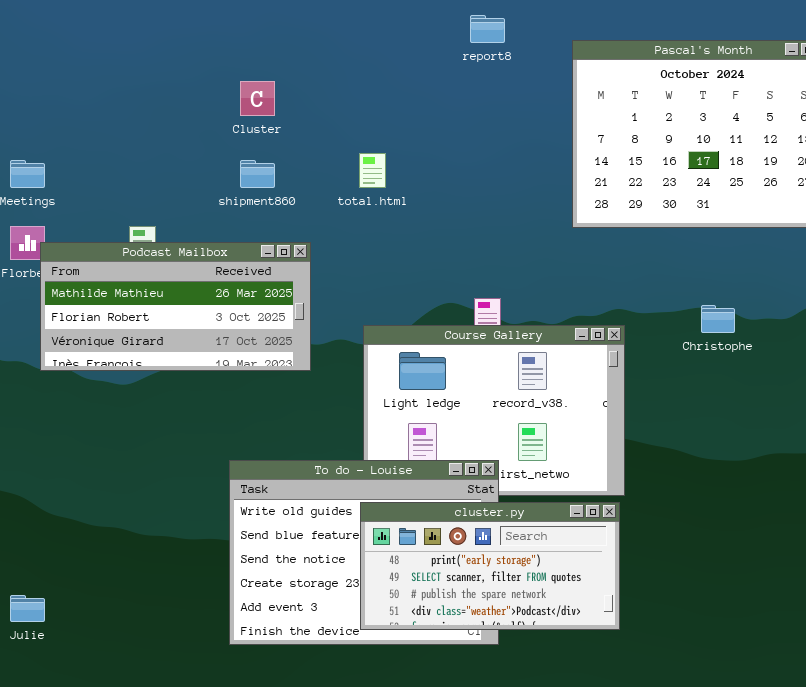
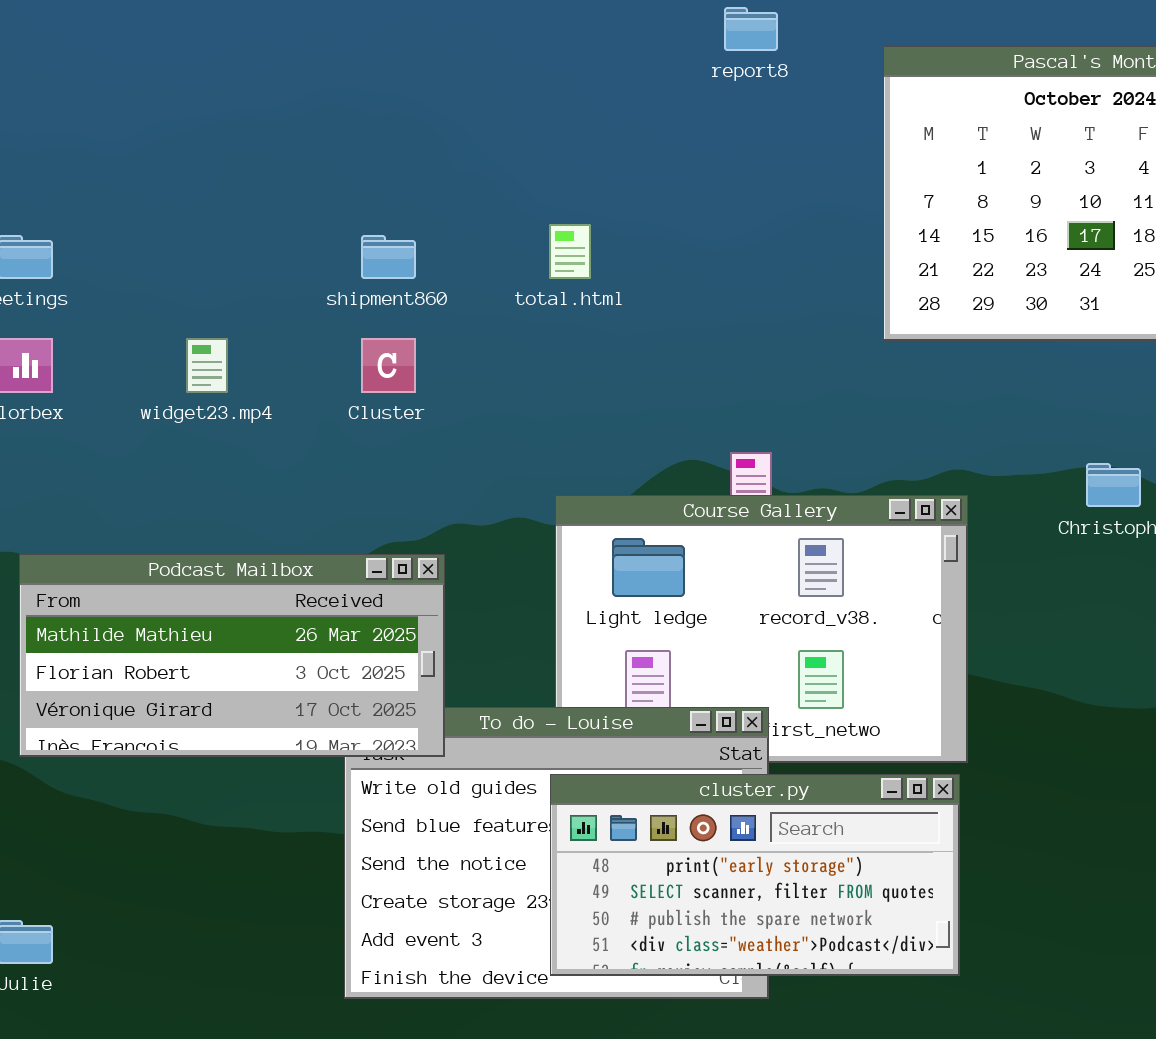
Cluster: [240,81,275,116] -> [361,338,416,393], moved
Podcast Mailbox: [40,242,311,371] -> [19,554,445,757], moved

